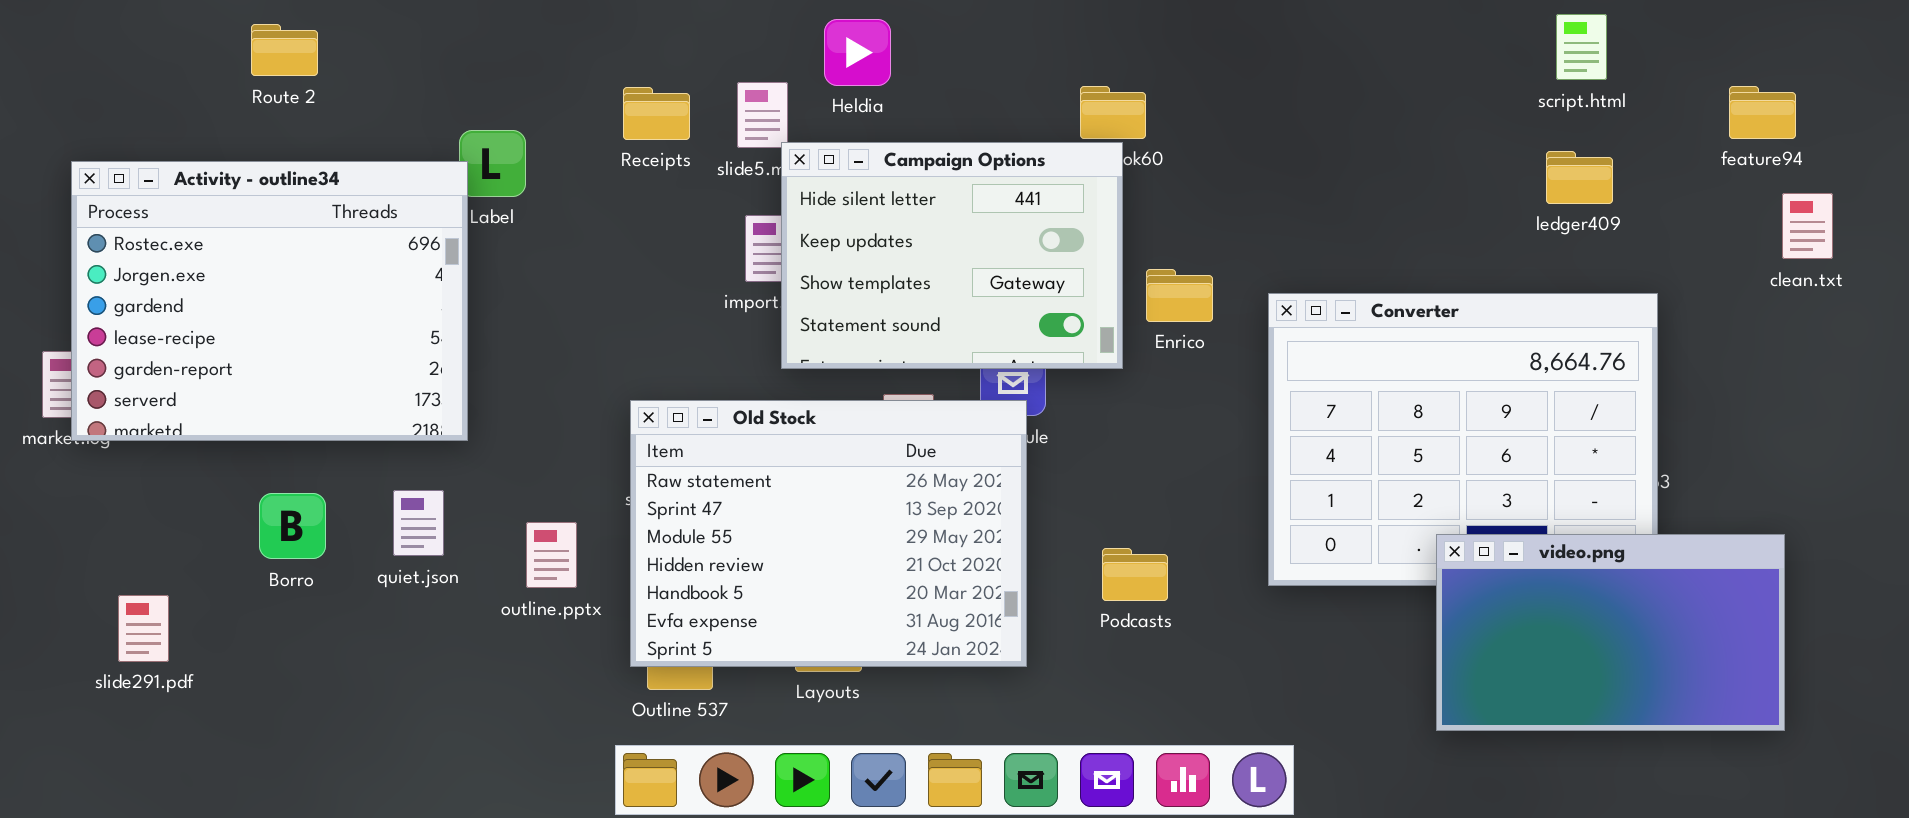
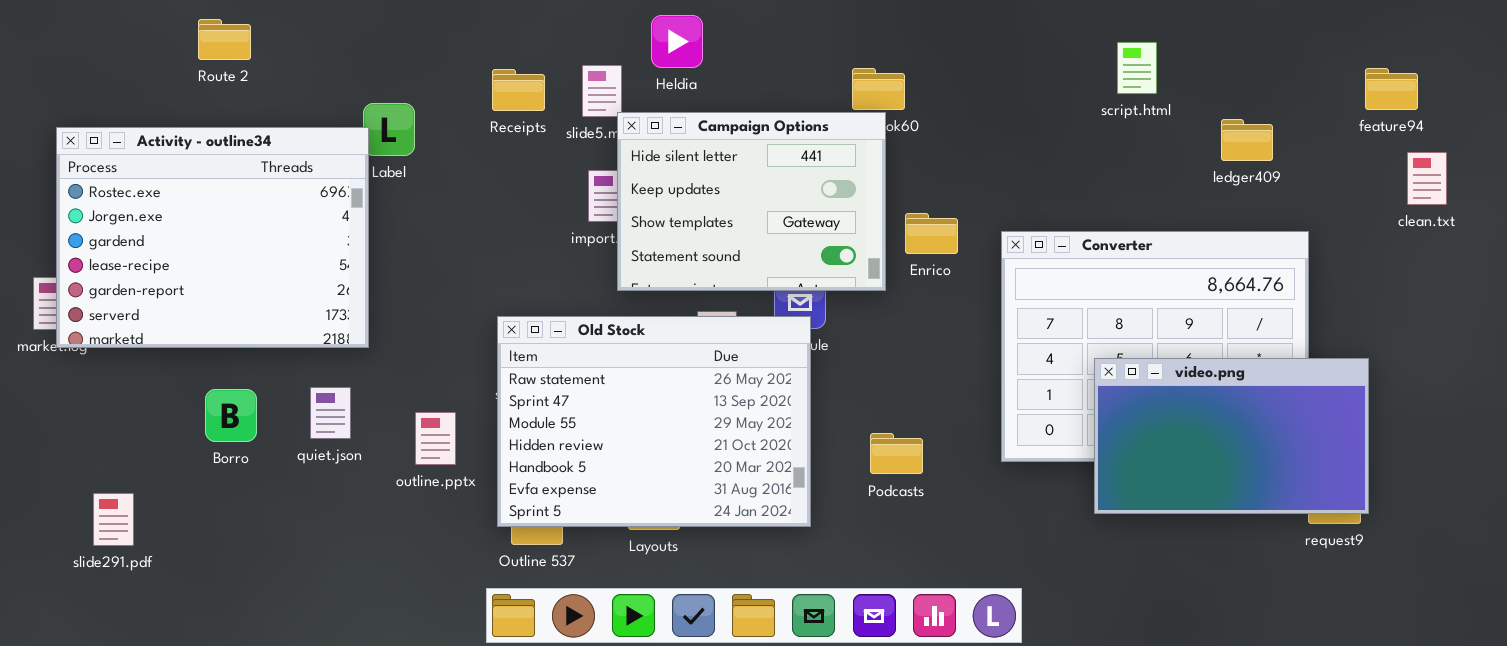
script.html: [1556,14,1607,80] -> [1117,42,1157,94], moved
video.png: [1436,534,1785,731] -> [1094,358,1369,514], moved
slide291.pdf: [118,595,169,662] -> [93,493,134,546], moved

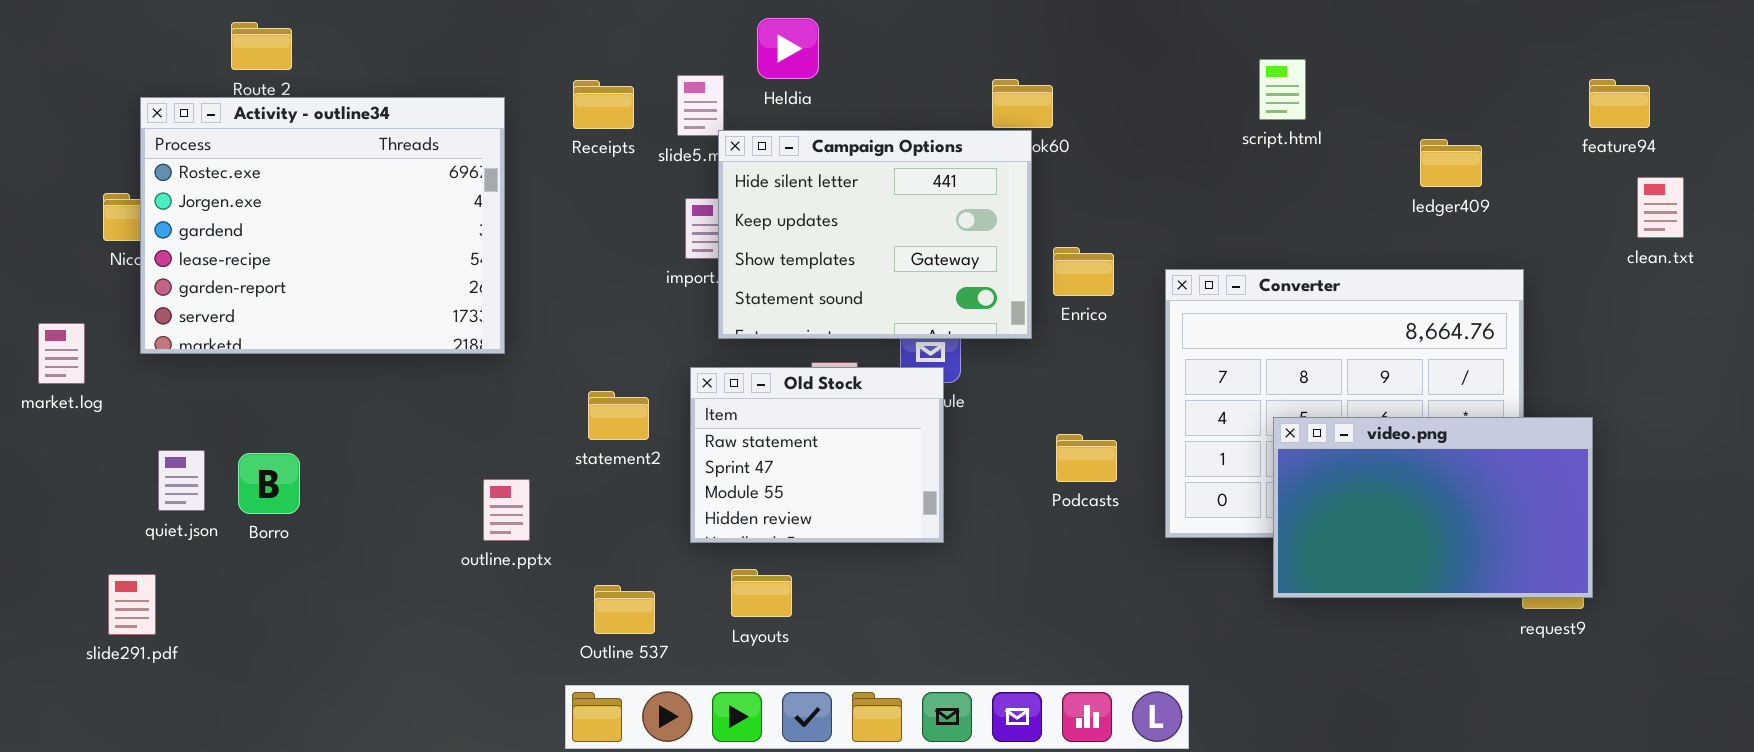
script.html: [1117,42,1157,94] -> [1259,59,1306,120], moved
Activity - outline34: [56,127,369,348] -> [140,97,505,354], moved
Old Stock: [497,316,811,527] -> [690,367,944,543], resized
quiet.json: [310,387,351,439] -> [158,450,205,511], moved
Podcasts: [870,433,923,474] -> [1056,434,1117,482], moved

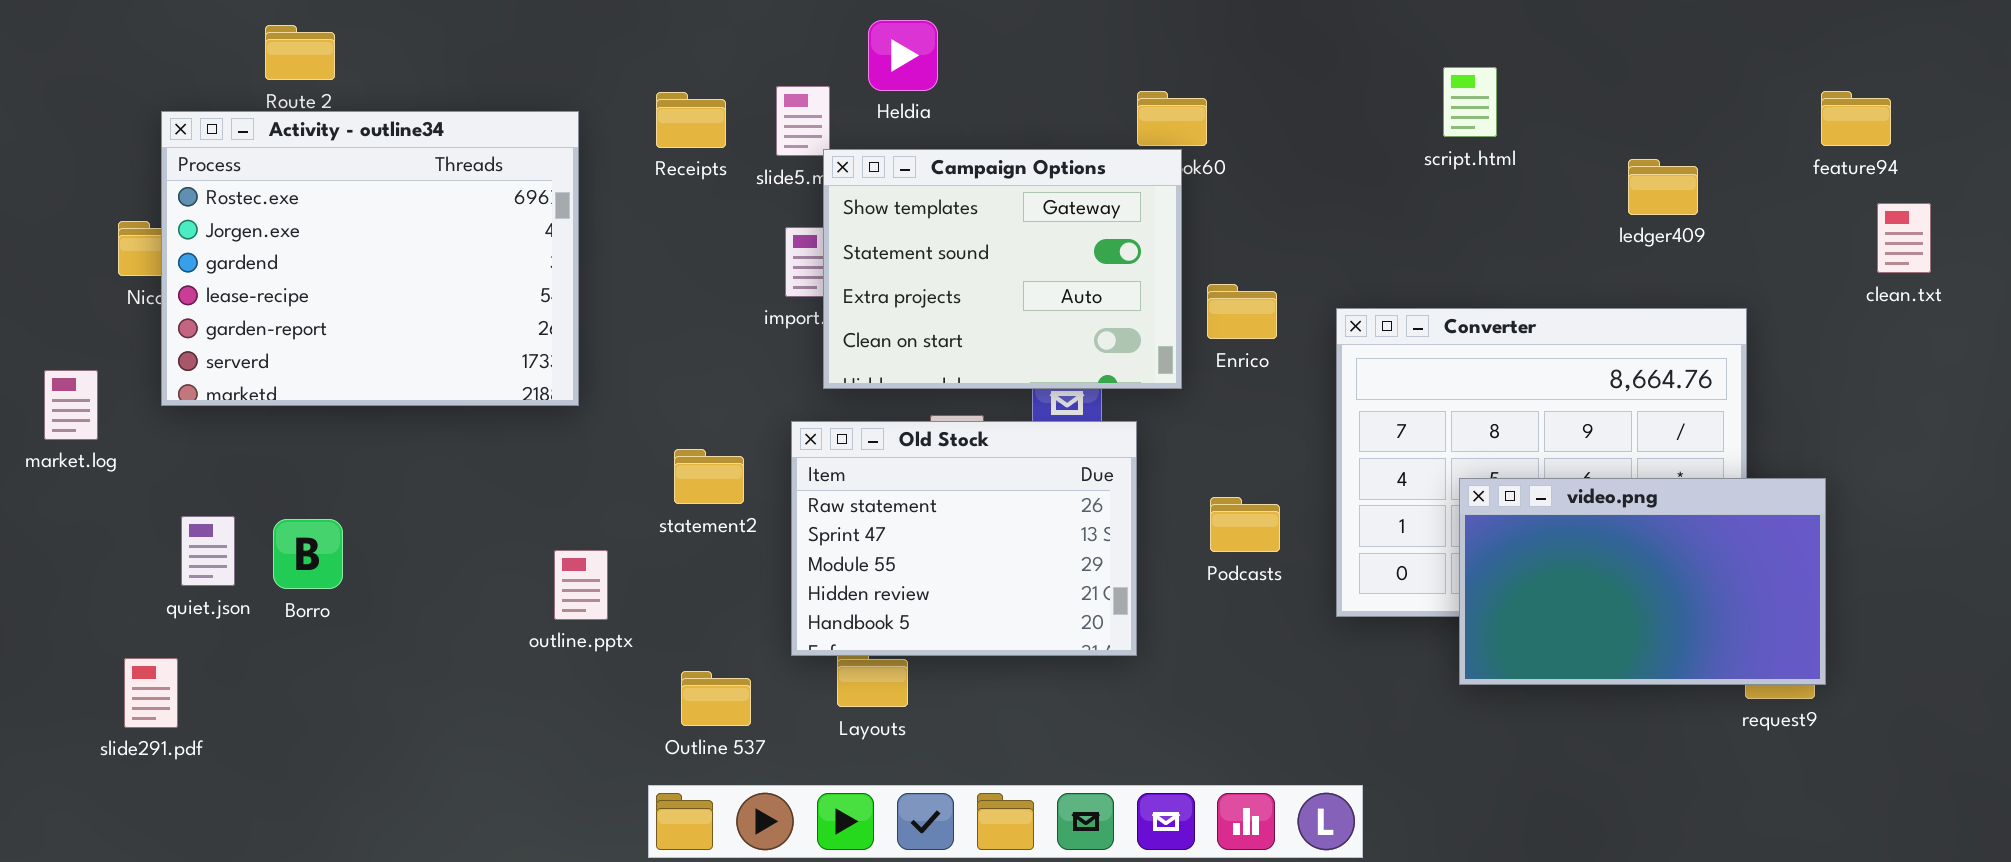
Campaign Options: [718,130,1032,339] -> [823,149,1182,389], scrolled down 2 rows
Old Stock: [690,367,944,543] -> [791,421,1137,656], resized

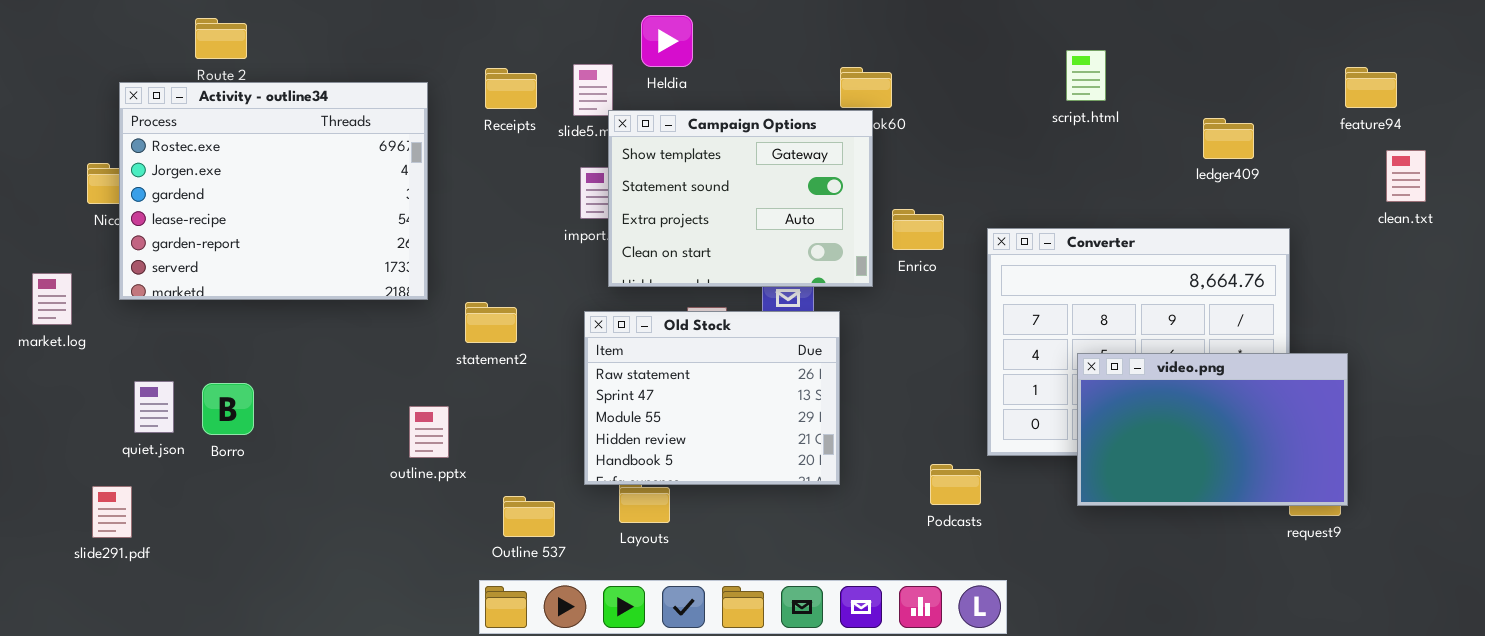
statement2: [674,449,744,504] -> [465,302,517,343], moved
Podcasts: [1210,497,1280,552] -> [930,464,981,505], moved

